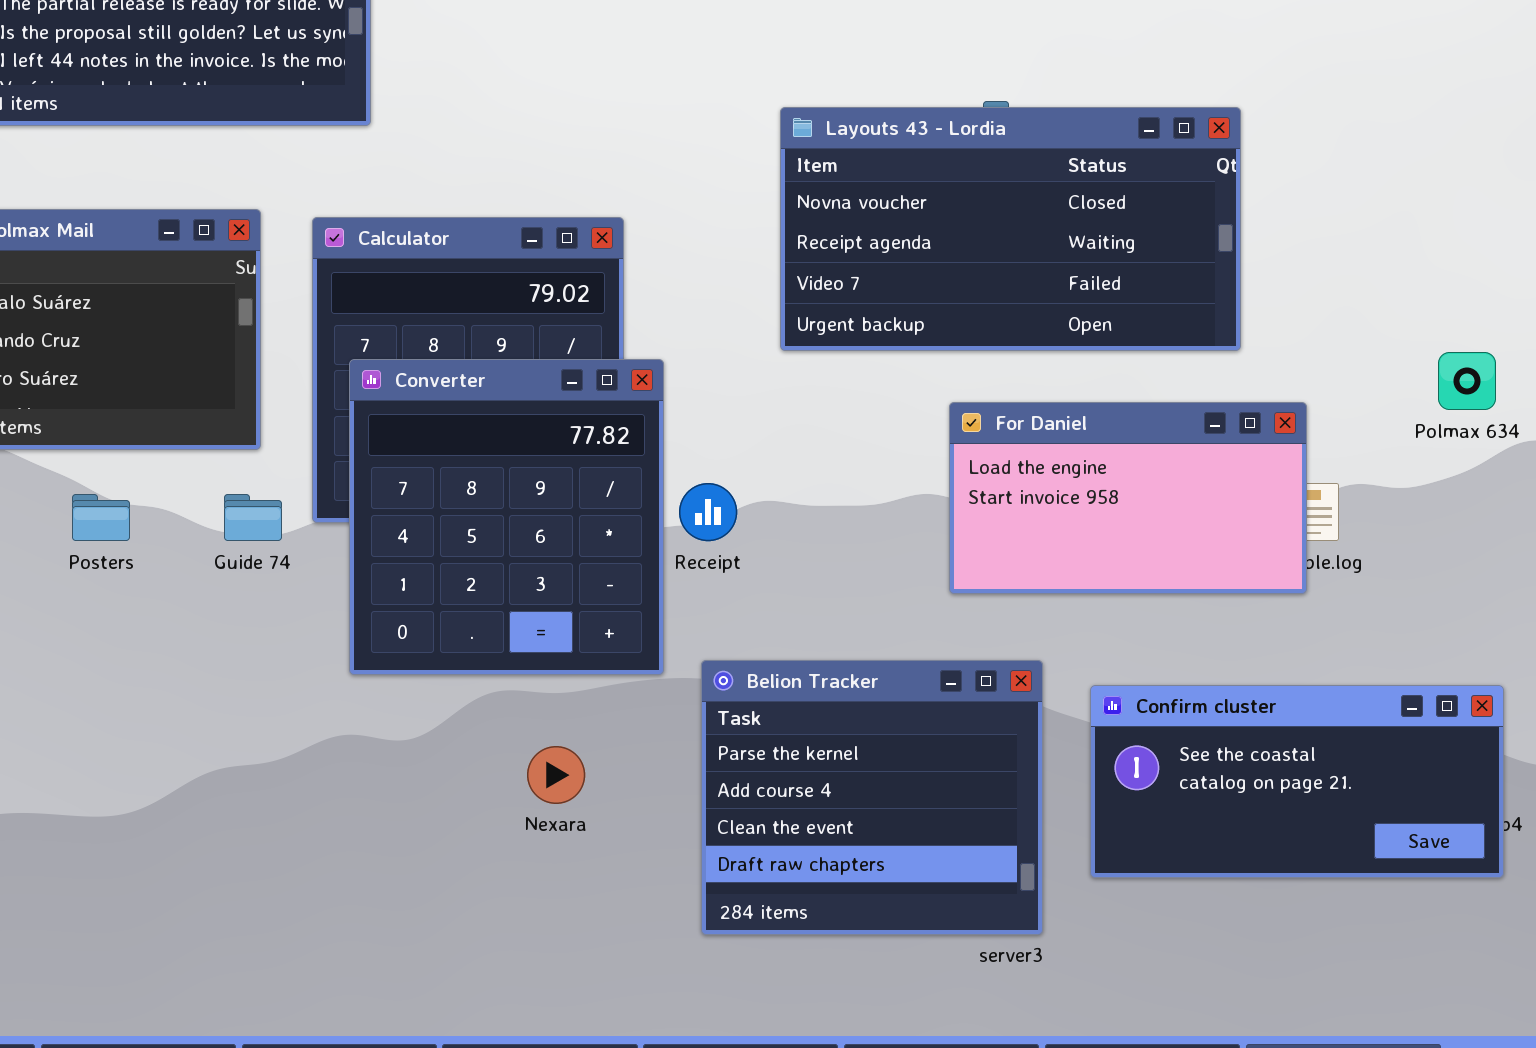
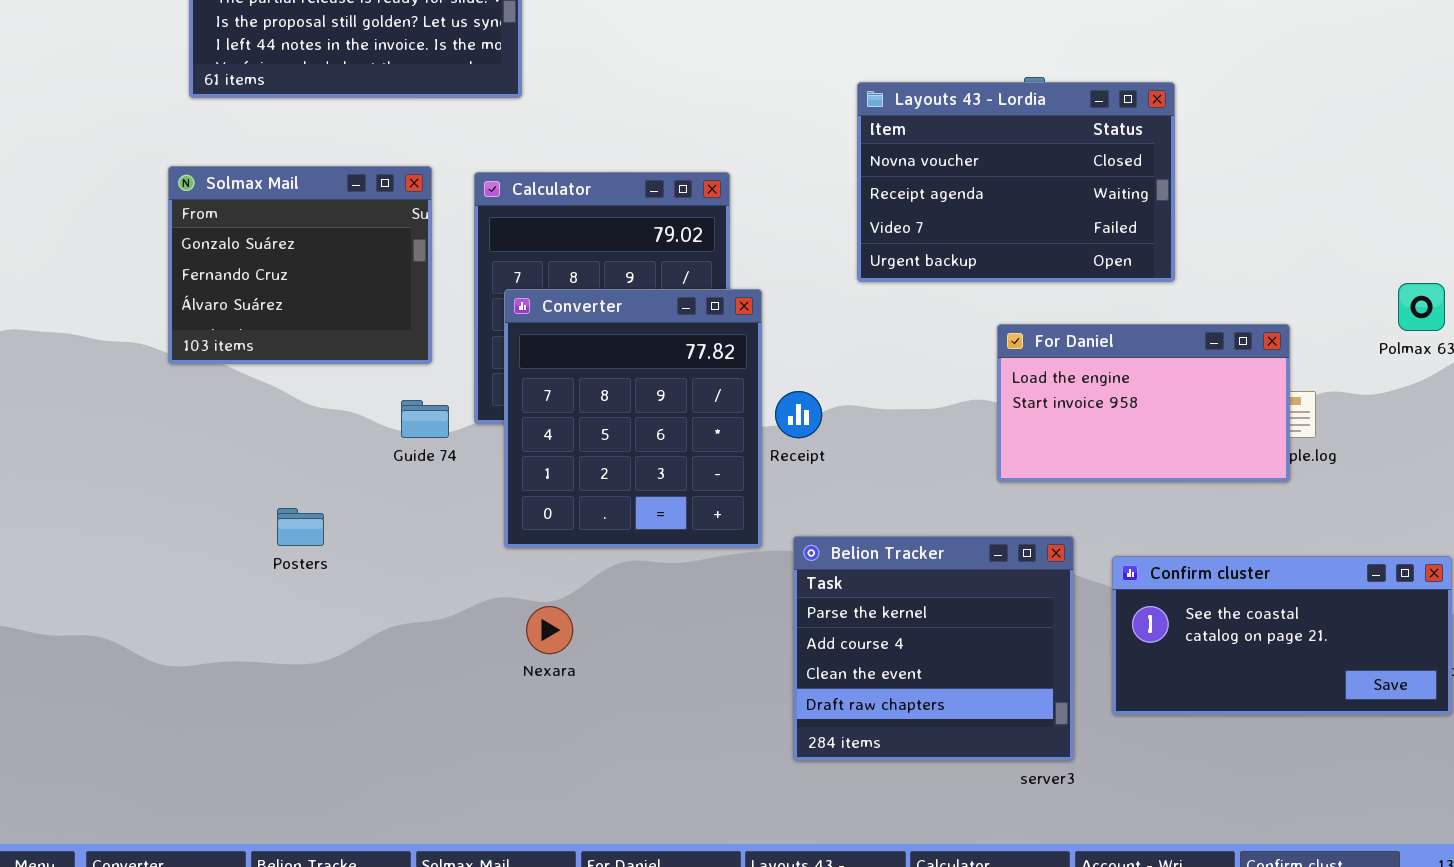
Layouts 43 - Lordia: [780,107,1241,351] -> [857,82,1175,282], resized
Posters: [72,494,130,541] -> [277,508,324,546], moved
Nexara: [527,746,585,804] -> [526,606,573,654], moved

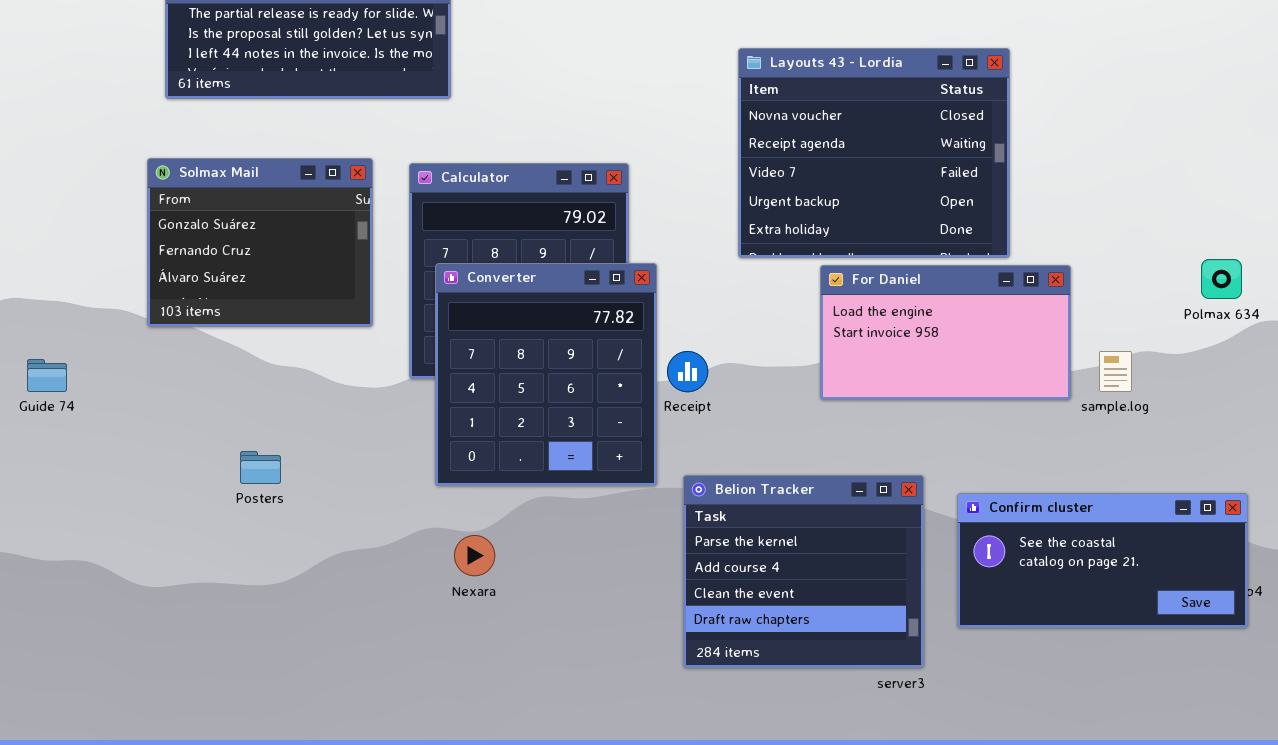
Layouts 43 - Lordia: [857,82,1175,282] -> [738,48,1010,258], resized
For Daniel: [997,324,1290,482] -> [820,265,1071,400], moved
Guide 74: [401,400,449,438] -> [27,359,67,392], moved

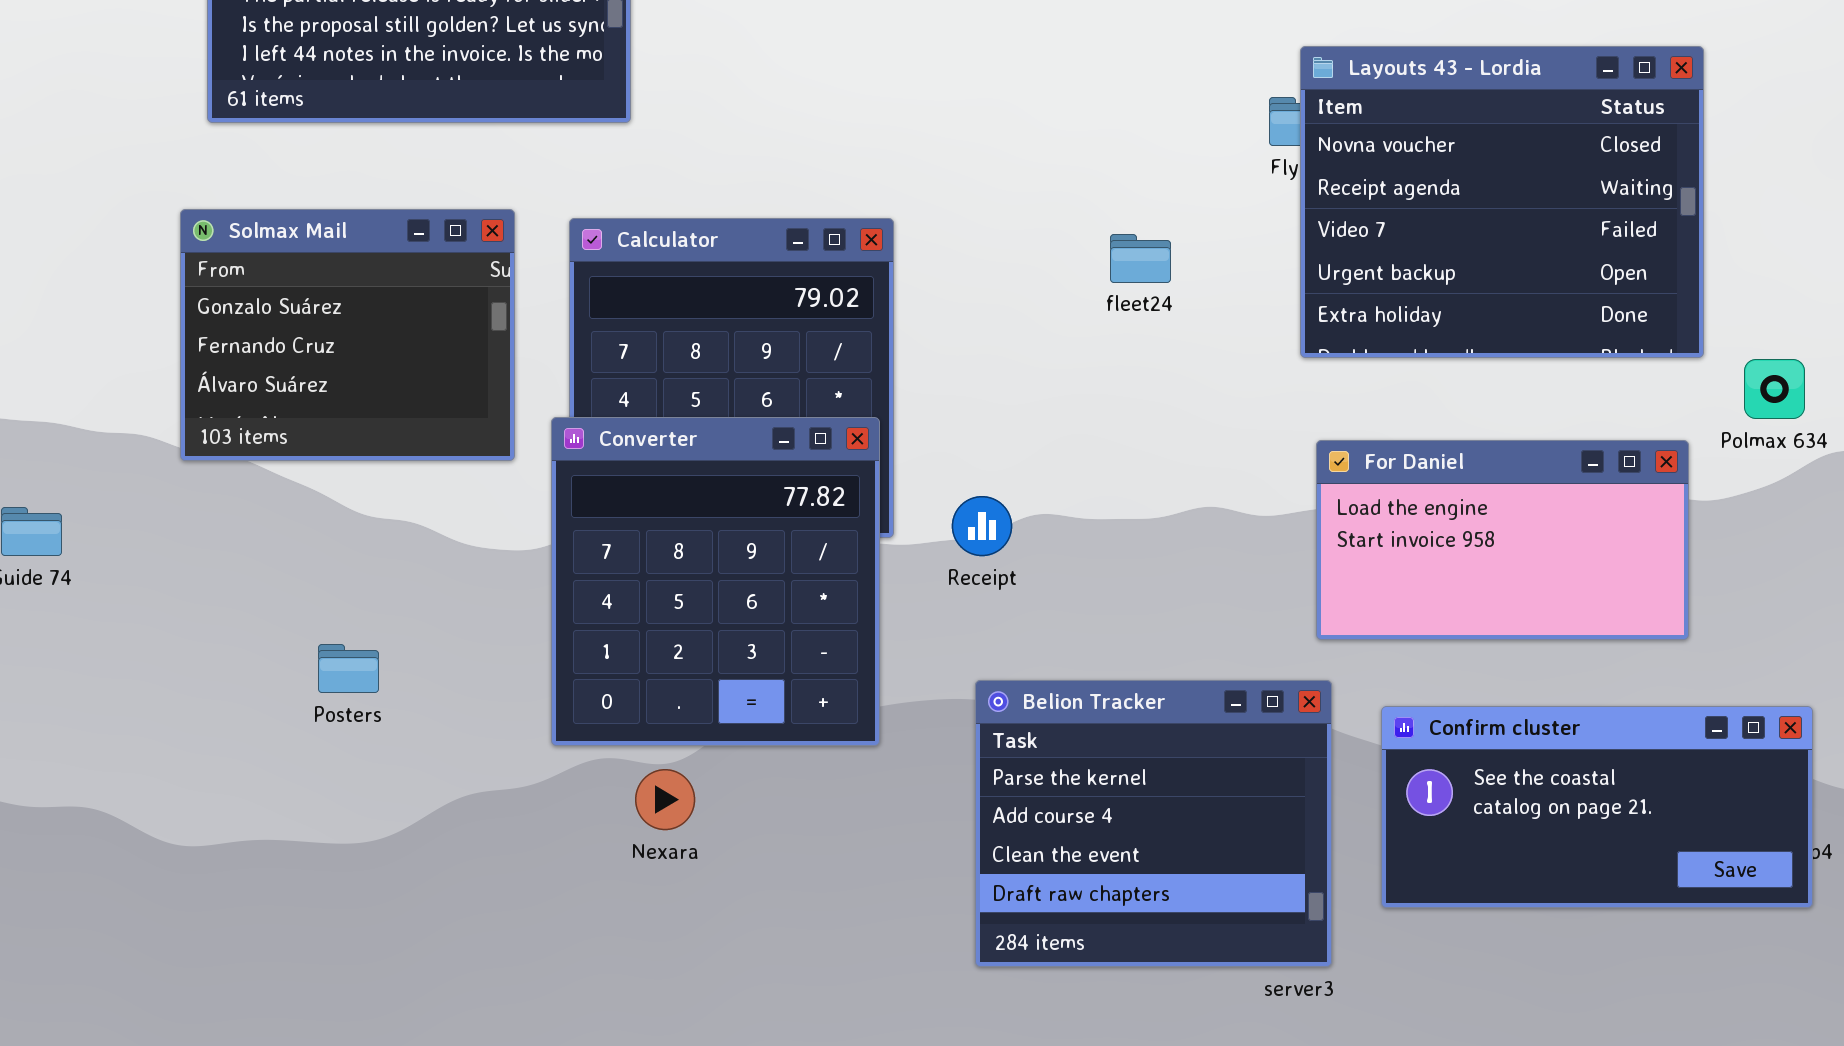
Layouts 43 - Lordia: [738,48,1010,258] -> [1300,46,1704,358], moved
Converter: [435,263,657,486] -> [551,417,880,746], moved
For Daniel: [820,265,1071,400] -> [1316,440,1689,640], moved

